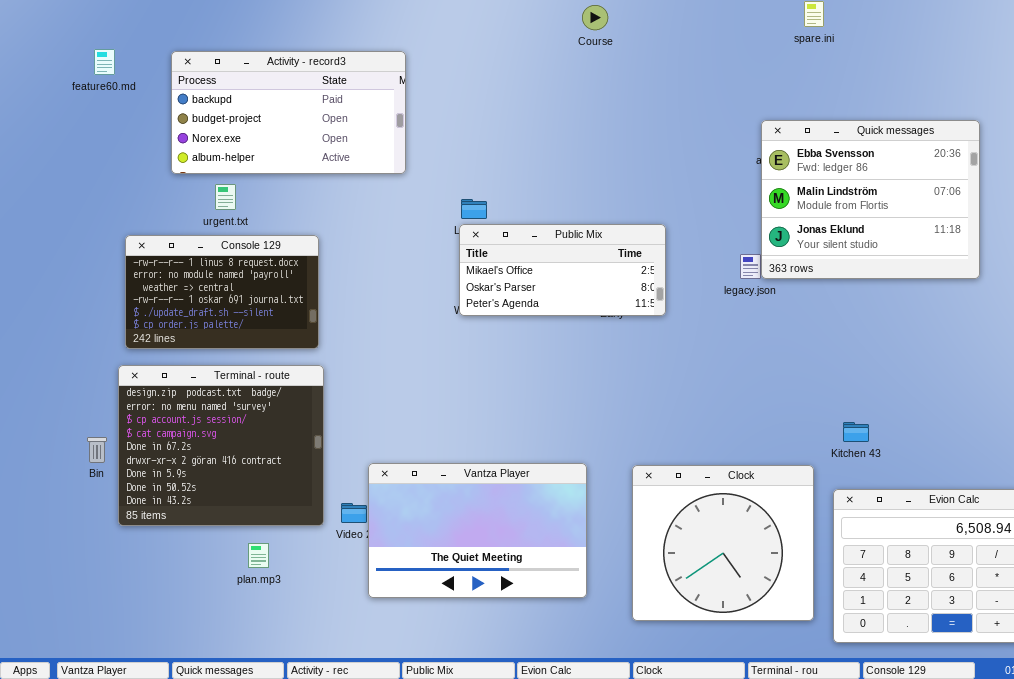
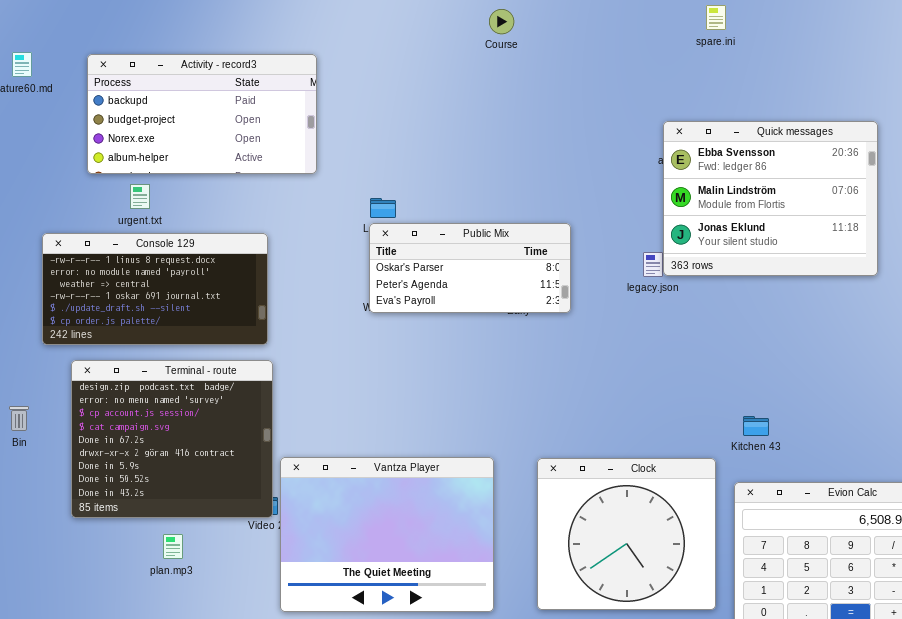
Public Mix: [459,224,666,316] -> [369,223,571,313], scrolled down 1 row
Console 129: [125,235,319,349] -> [42,233,268,345], resized
Terminal - route: [118,365,324,526] -> [71,360,273,518], moved
Bin: [87,437,107,463] -> [9,406,29,431], moved
Vantza Player: [368,463,587,598] -> [280,457,494,612], resized

